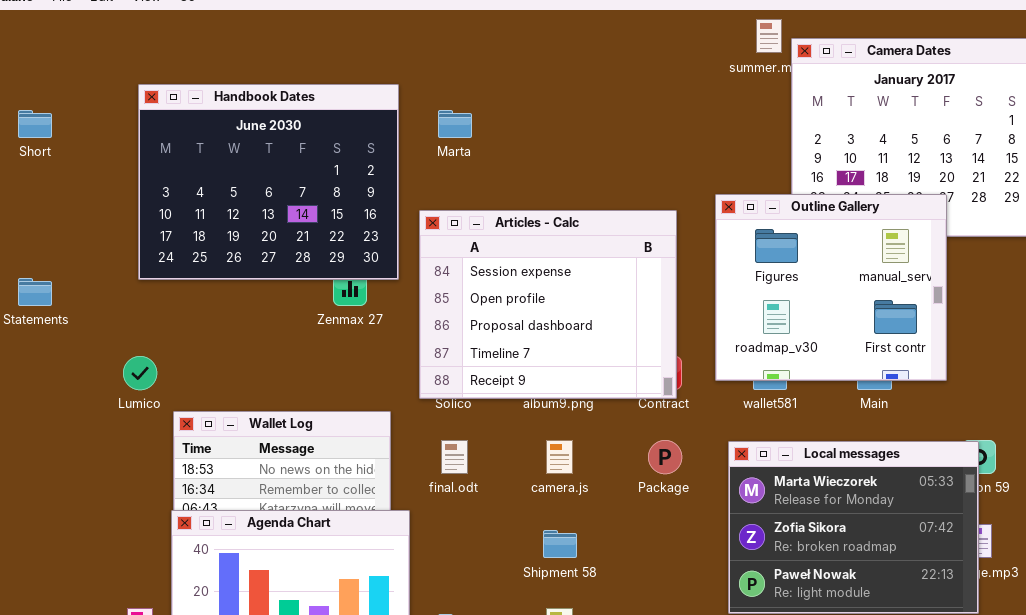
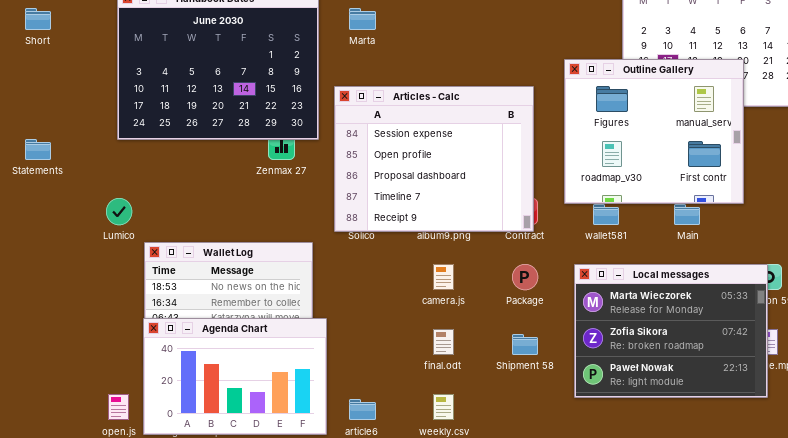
Outline Gallery: [715,194,947,381] -> [564,59,744,204], moved
final.odt: [441,440,468,474] -> [433,329,454,355], moved
Shipment 58: [543,530,577,558] -> [512,334,538,355], moved

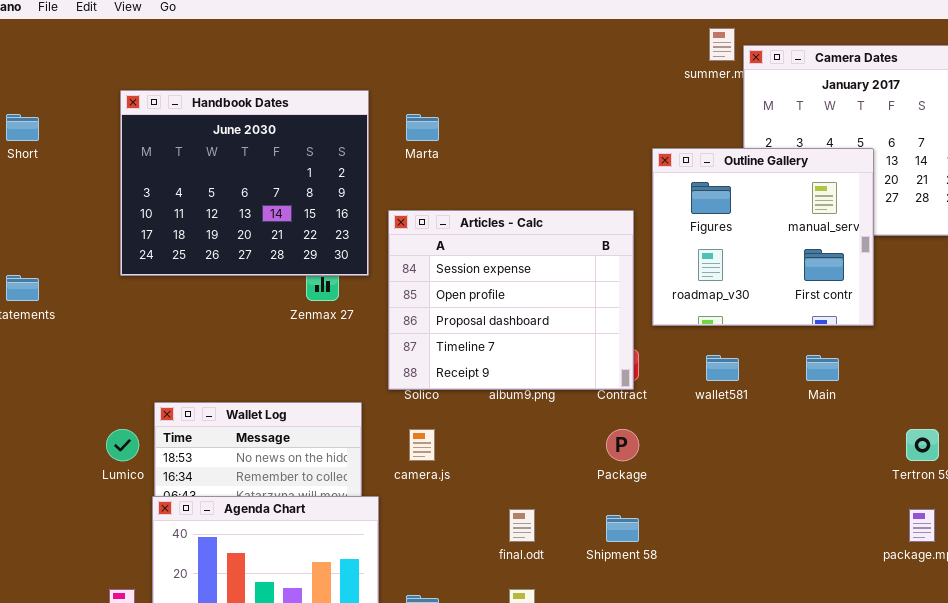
Outline Gallery: [564,59,744,204] -> [652,148,874,326], moved
Lumico: [106,198,132,225] -> [106,429,139,461], moved
camera.js: [433,264,454,290] -> [409,429,435,461], moved
Local messages: [574,264,768,398] -> none, closed

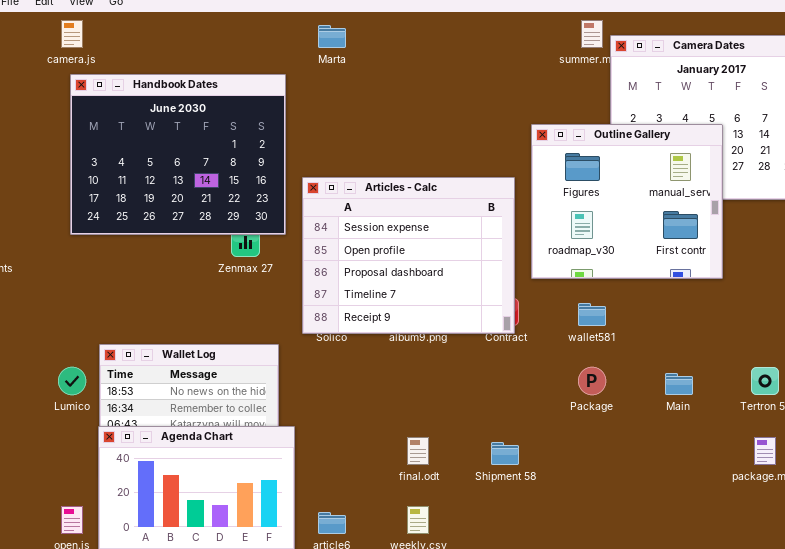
Marta: [406,114,439,141] -> [318,25,346,48], moved
Main: [806,355,839,381] -> [665,373,693,395], moved
camera.js: [409,429,435,461] -> [61,20,83,48], moved
Package: [606,429,639,461] -> [578,367,606,395], moved

